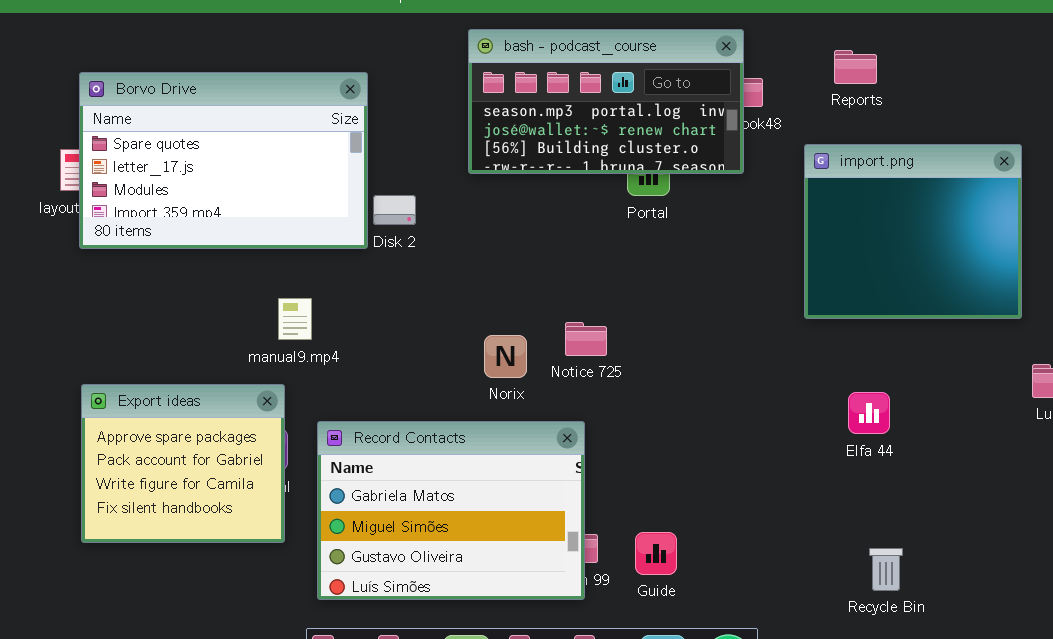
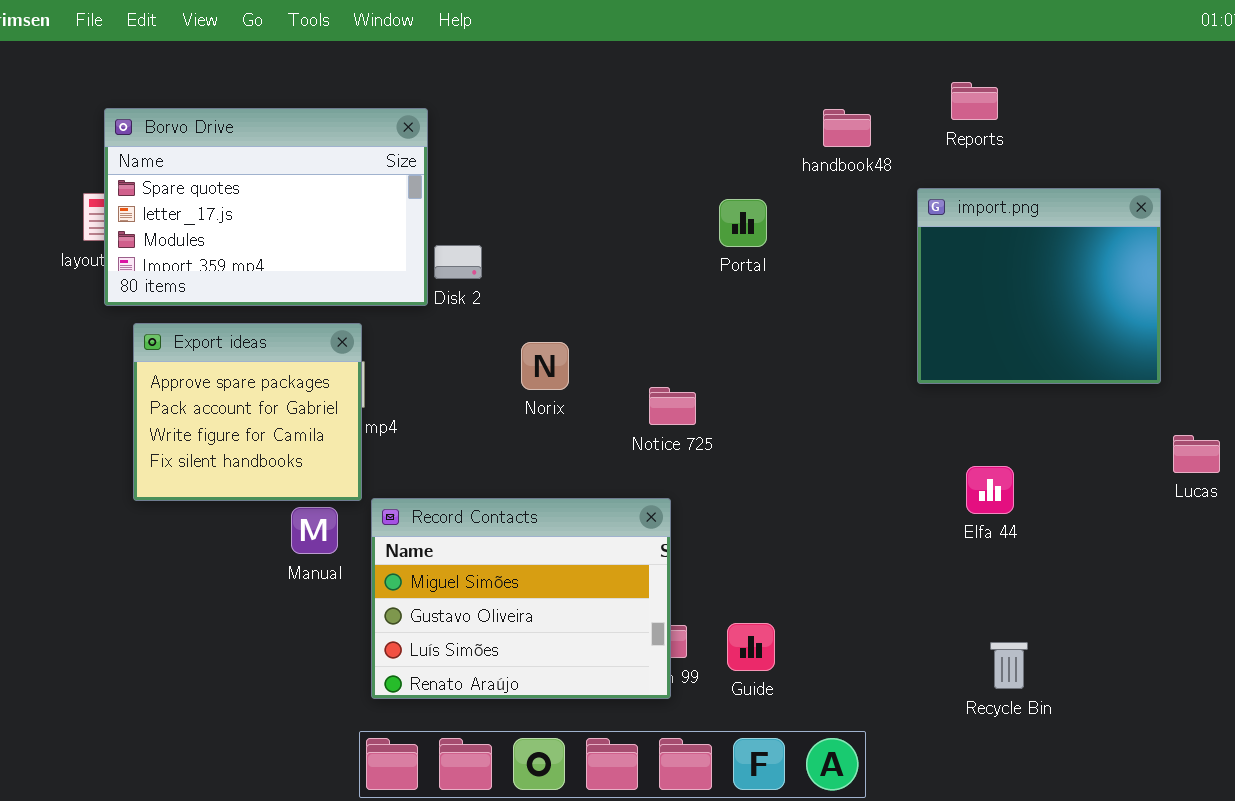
bash - podcast_course: [468,29,744,174] -> none, closed
Norix: [484,335,527,378] -> [521,342,569,390], moved
Export ideas: [81,384,285,543] -> [133,323,362,501], moved
Record Contacts: [317,421,585,600] -> [371,498,671,699], scrolled down 1 row

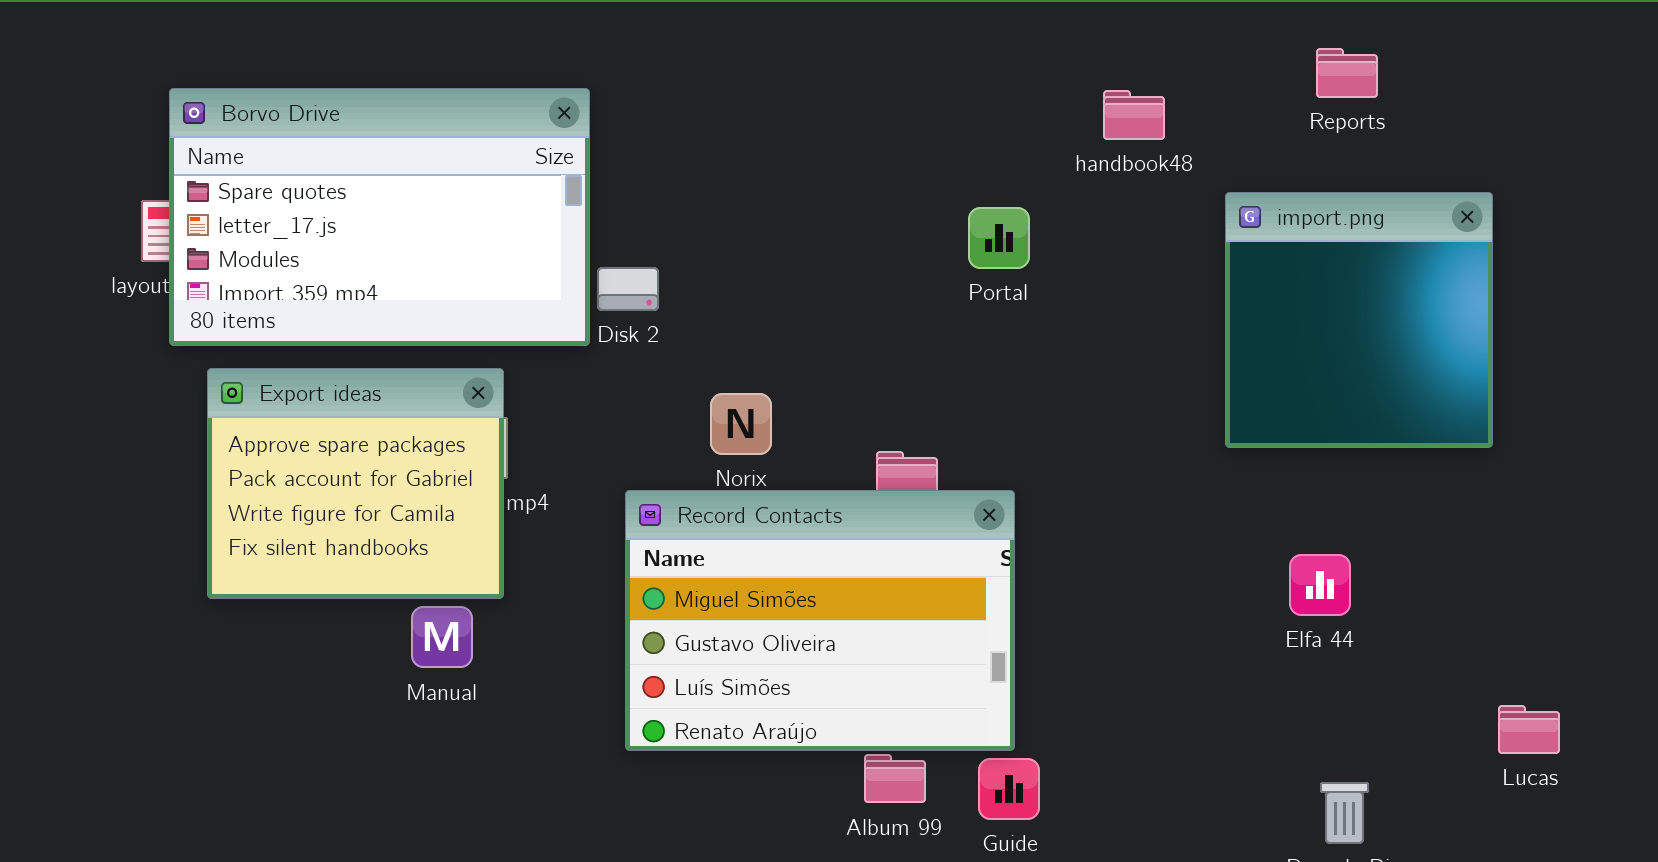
Reports: [951,82,998,120] -> [1316,48,1378,98], moved
import.png: [917,188,1161,384] -> [1225,192,1493,448], resized
Lucas: [1173,435,1220,473] -> [1498,705,1560,754], moved
Record Contacts: [371,498,671,699] -> [625,490,1015,751], moved

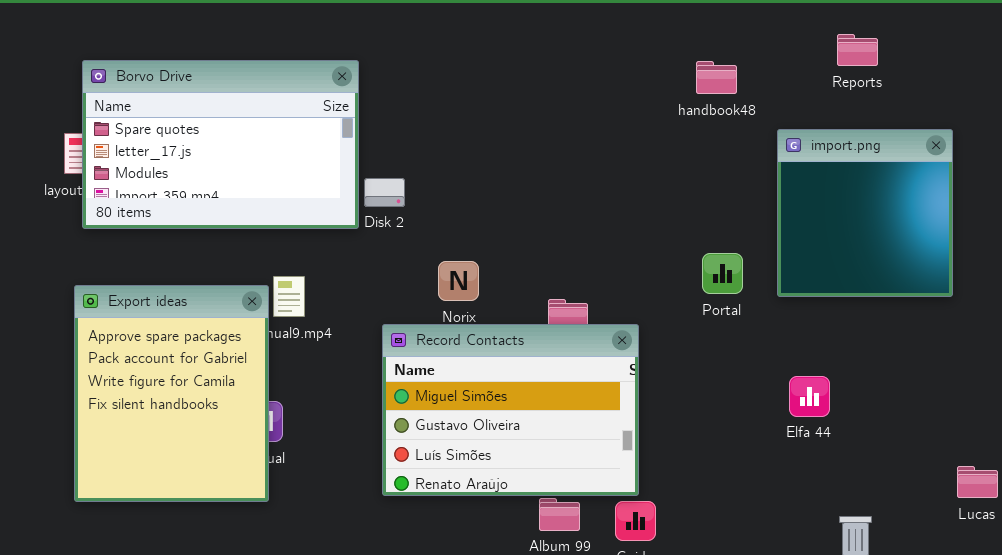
Portal: [968,207,1030,269] -> [702,253,743,294], moved
Export ideas: [207,368,504,599] -> [74,285,269,502], moved, resized
Elfa 44: [1289,554,1351,616] -> [789,376,830,417], moved

